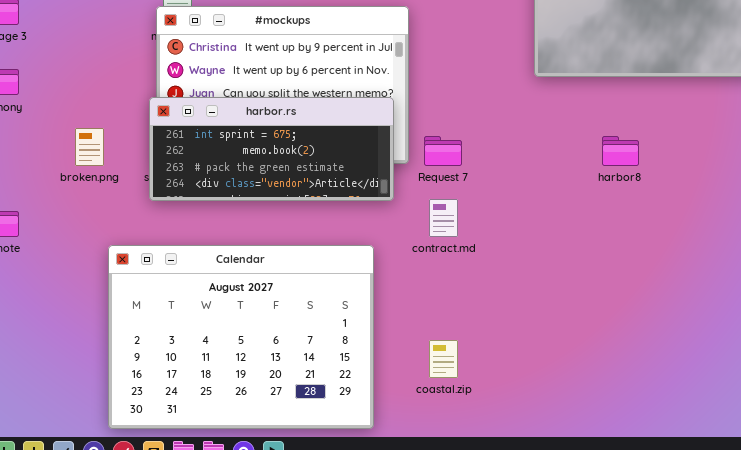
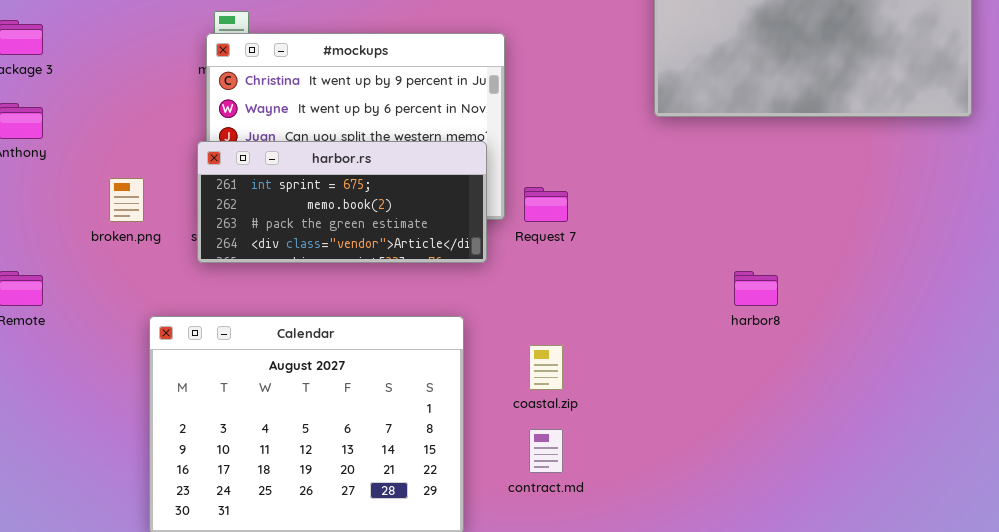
harbor8: [602,136,639,166] -> [734,271,778,306], moved
contract.md: [429,199,458,237] -> [529,429,563,473], moved
coastal.zip: [429,340,458,378] -> [529,345,563,390], moved

